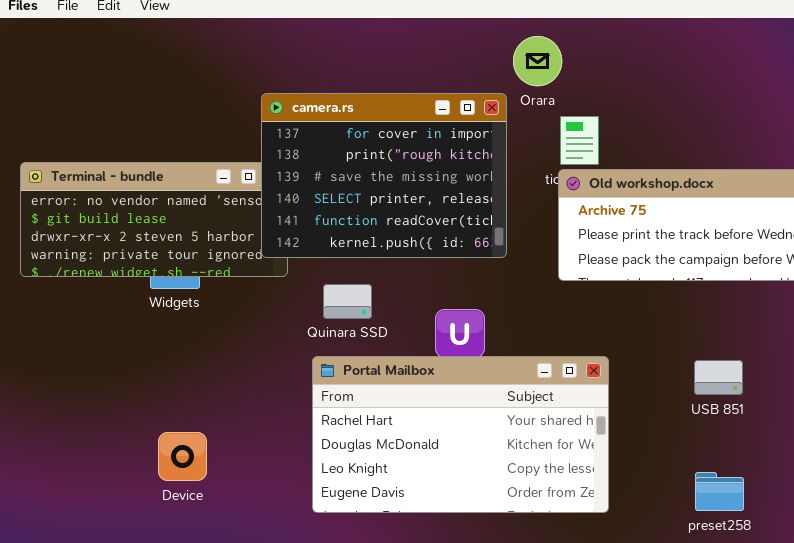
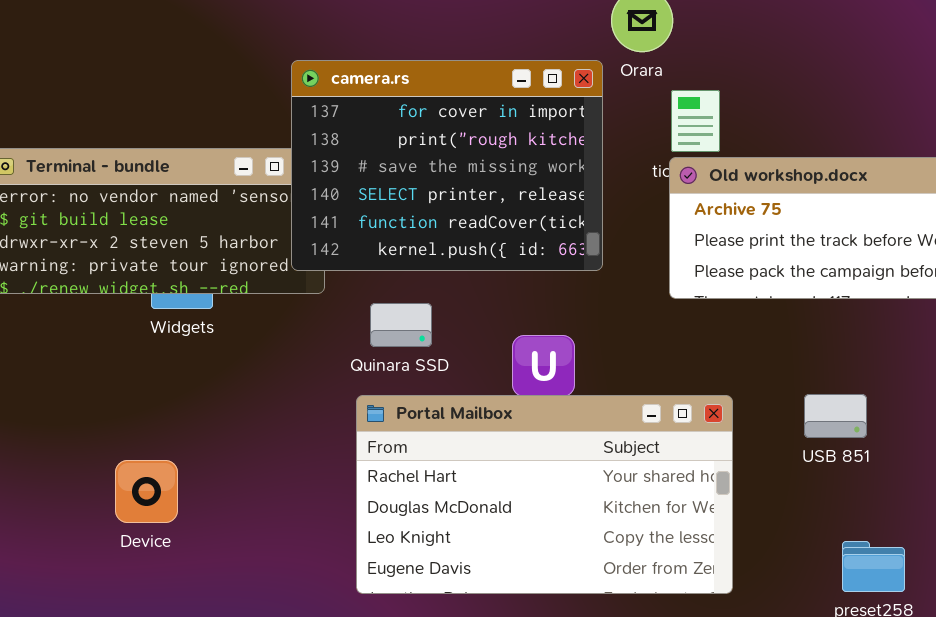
USB 851: [694,360,743,395] -> [804,394,867,438], moved
Device: [158,432,207,481] -> [115,460,178,523], moved

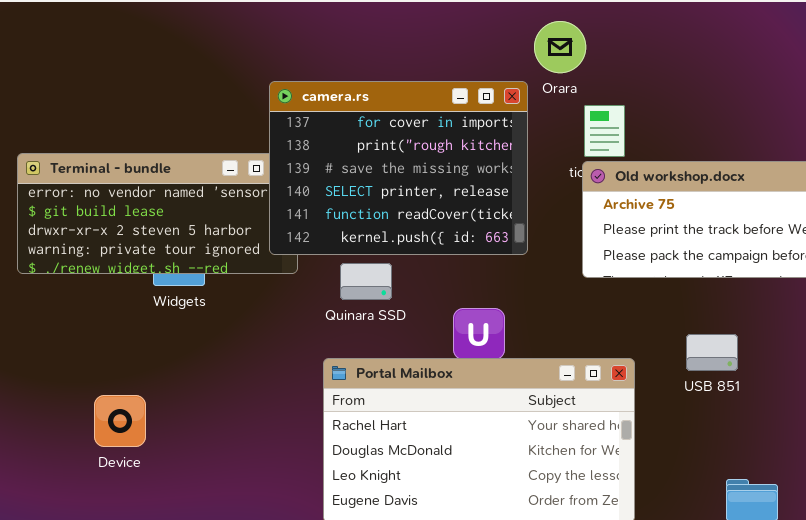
Quinara SSD: [370,303,432,347] -> [340,263,392,300], moved
USB 851: [804,394,867,438] -> [686,334,738,371], moved
Device: [115,460,178,523] -> [94,395,146,447], moved

